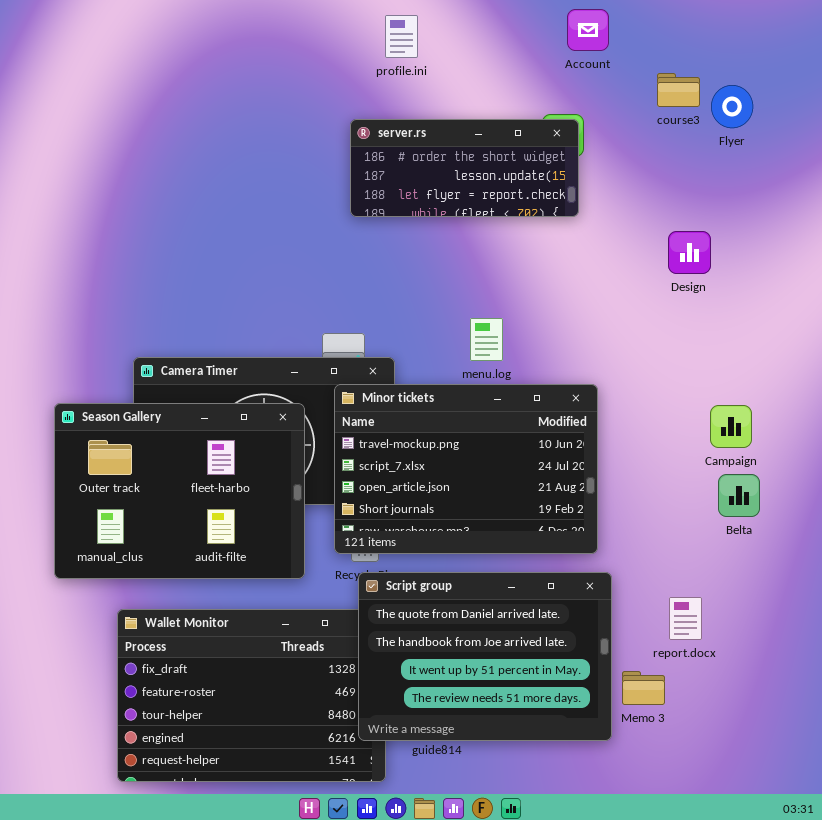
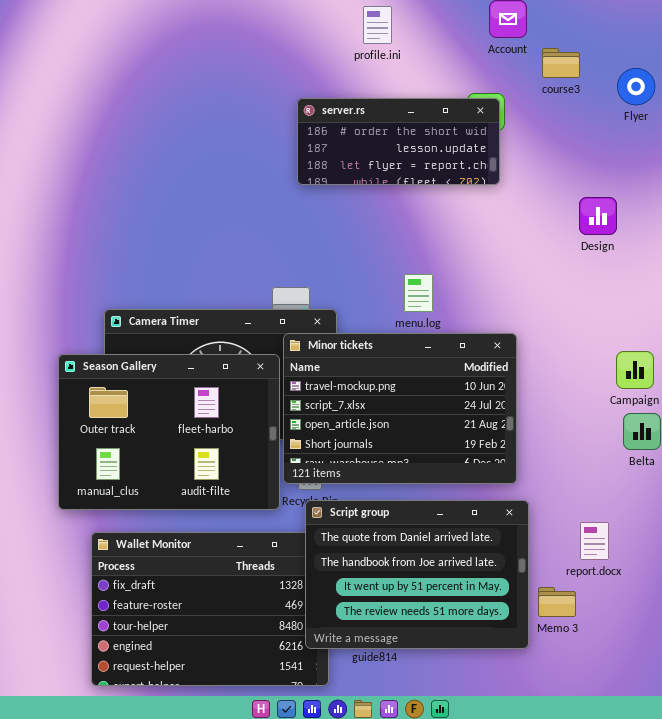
profile.ini: [385,15,418,58] -> [363,6,392,44], moved
course3: [657,73,700,107] -> [542,48,580,78], moved
Season Gallery: [54,403,305,579] -> [58,354,280,510], moved

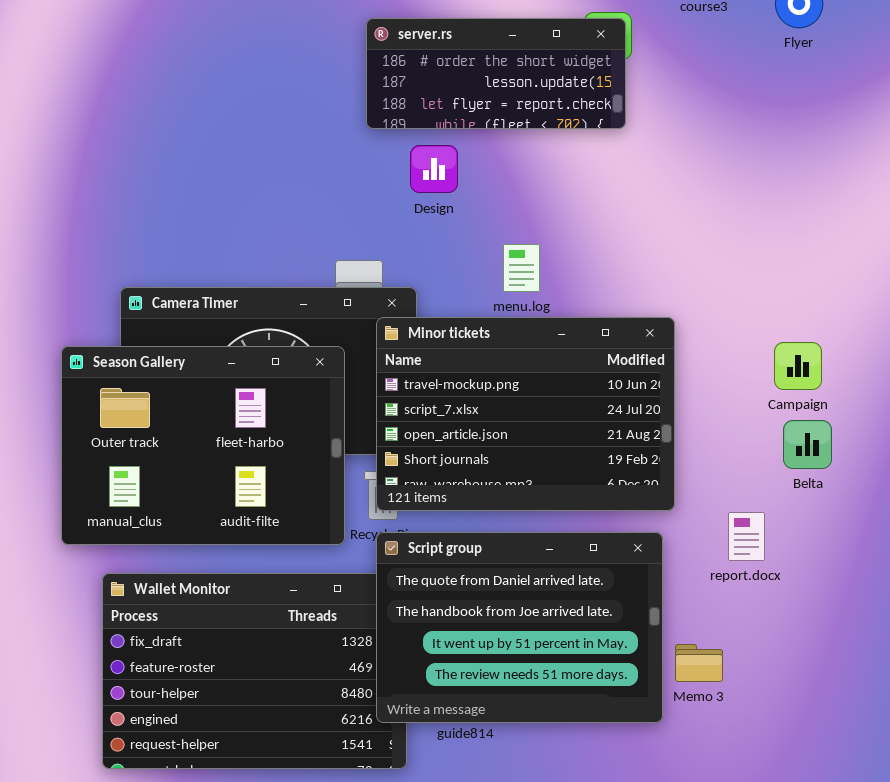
Design: [579,197,617,235] -> [410,145,458,193], moved
Minor tickets: [283,333,517,484] -> [376,317,675,511], moved
report.docx: [580,522,609,560] -> [728,512,765,561], moved

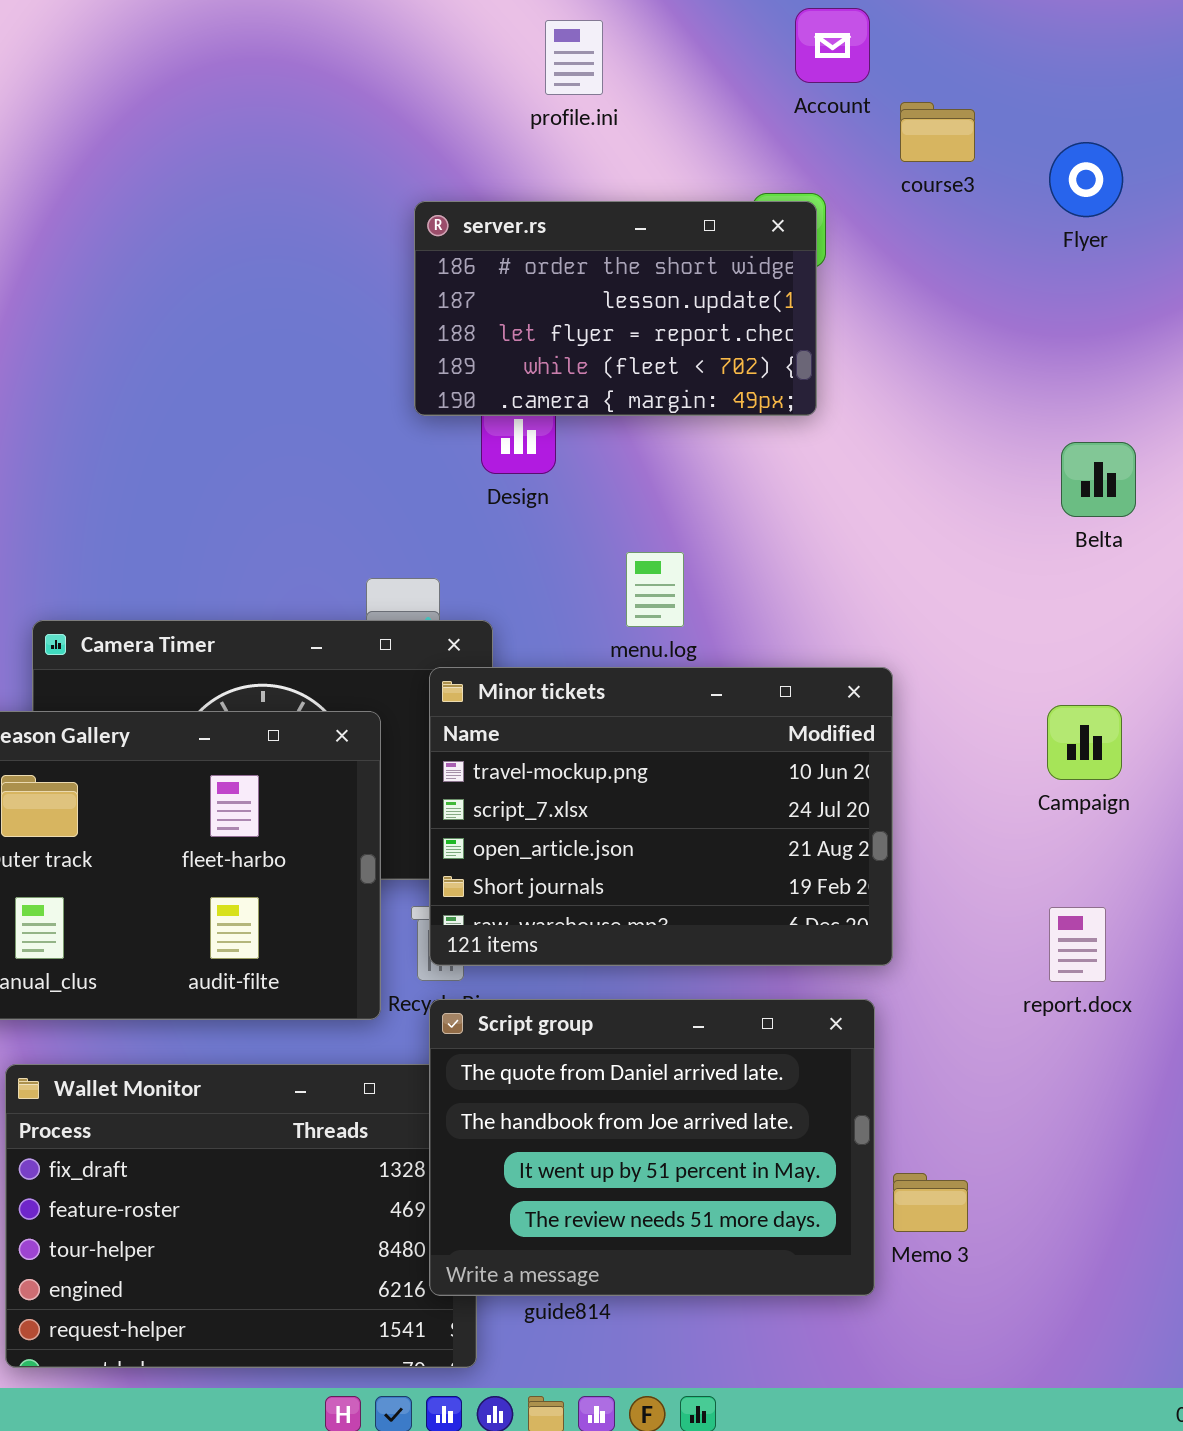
server.rs: [366,18,626,129] -> [414,201,817,416], resized
Belta: [783,420,832,469] -> [1061,442,1136,517], moved
report.docx: [728,512,765,561] -> [1049,907,1106,982], moved

